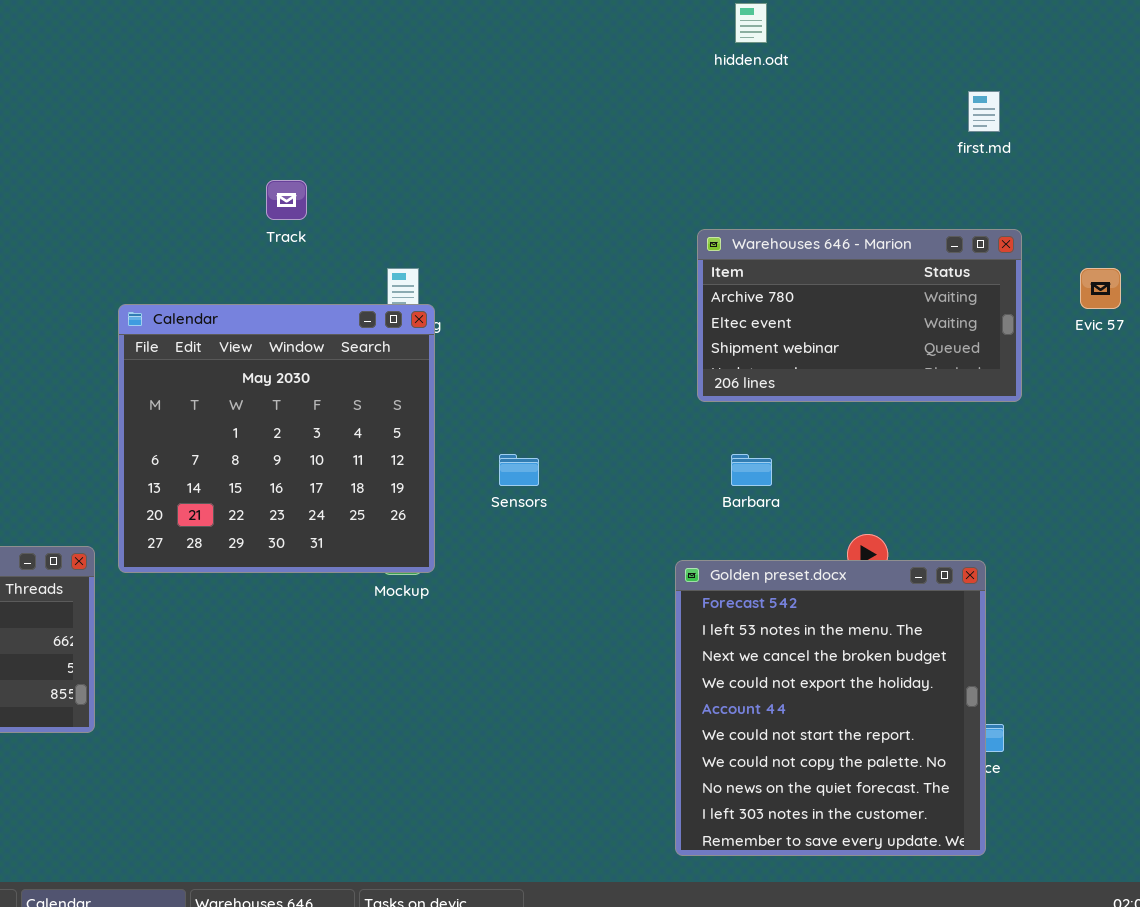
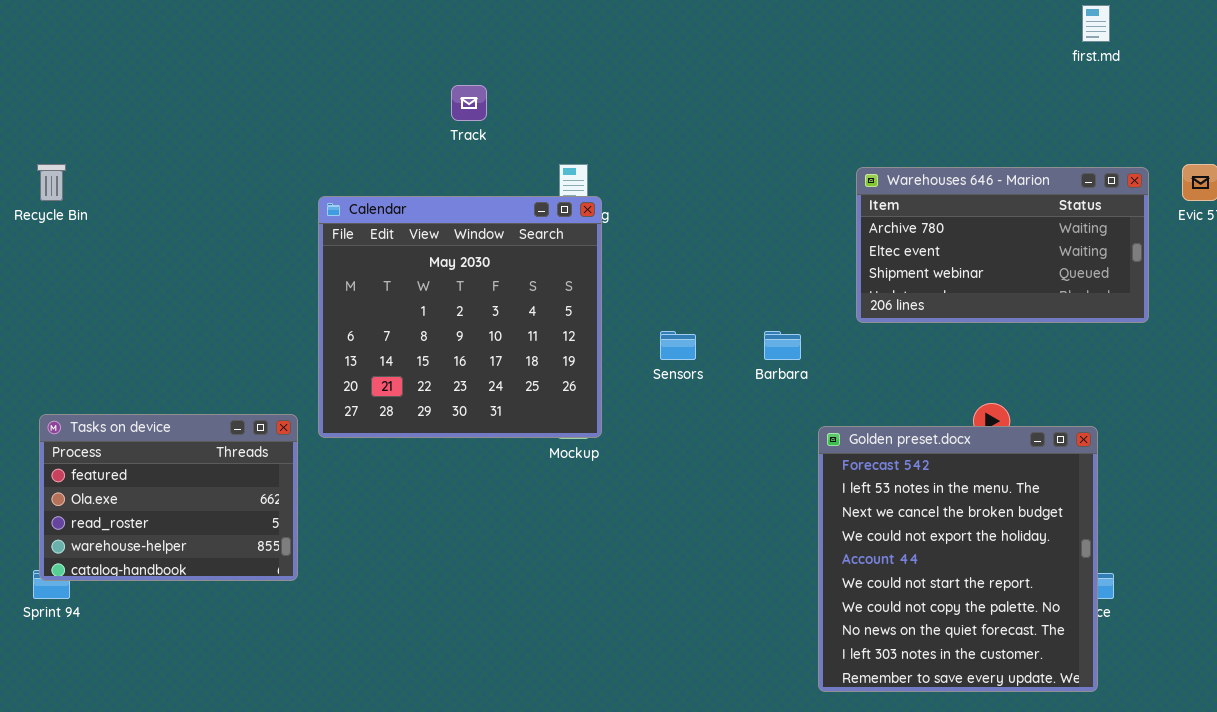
Warehouses 646 - Marion: [697,229,1022,402] -> [856,167,1149,323], moved
Barbara: [731,454,772,486] -> [764,331,801,360], moved

